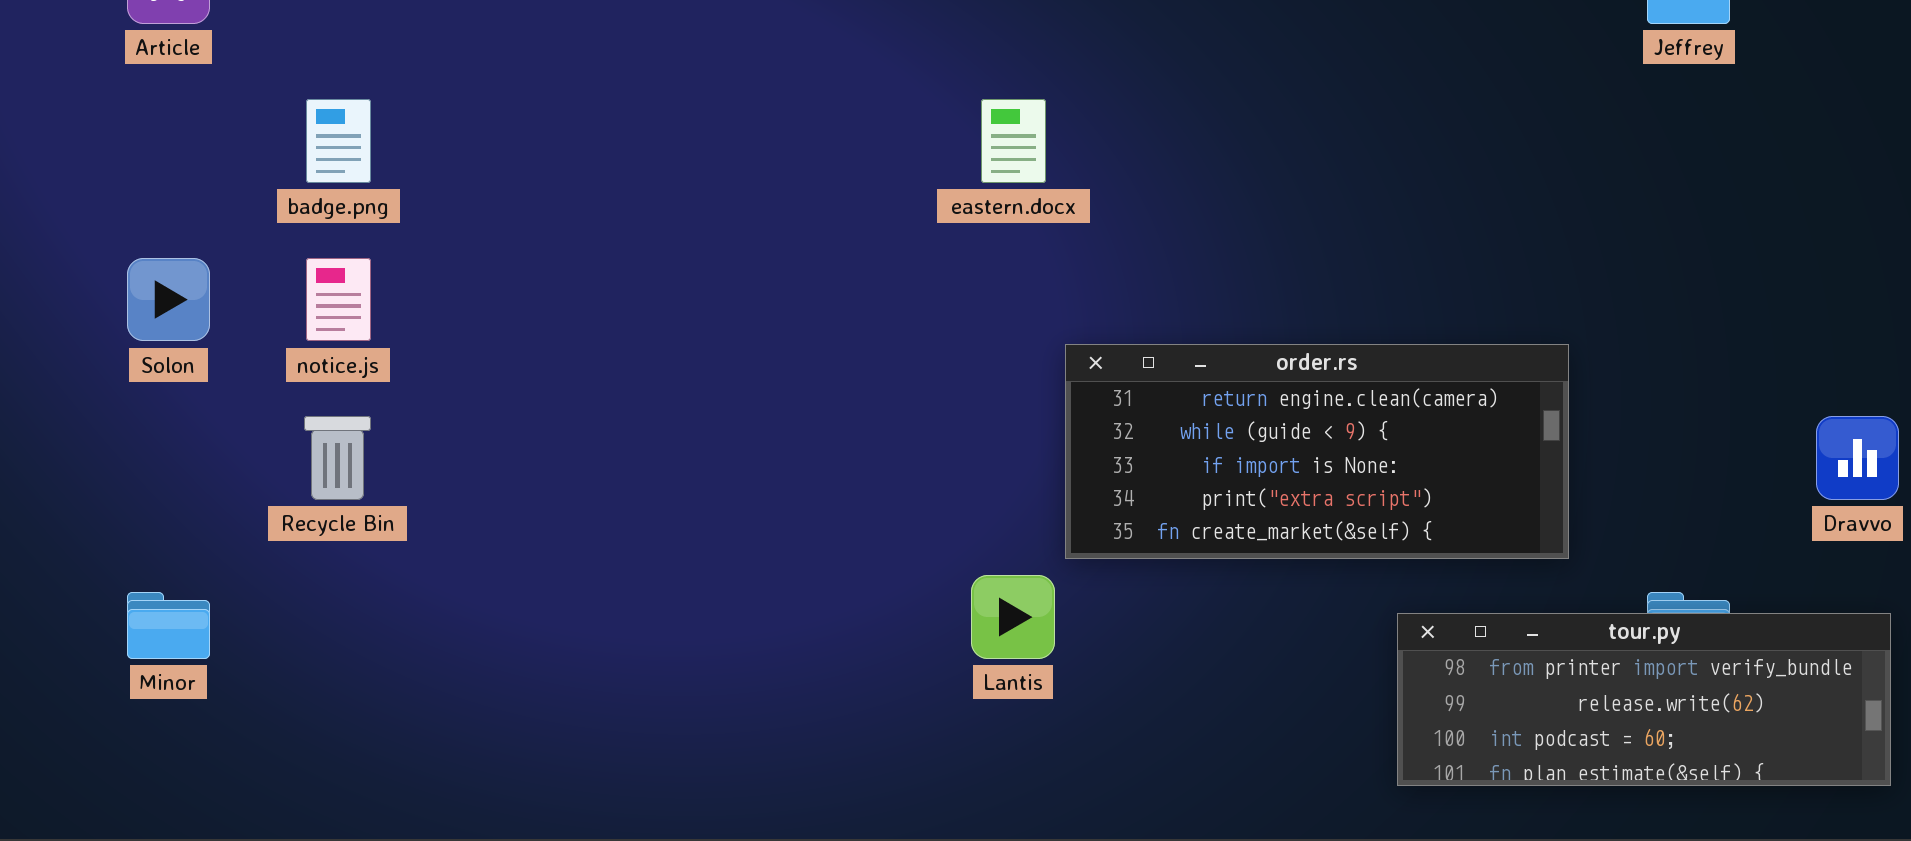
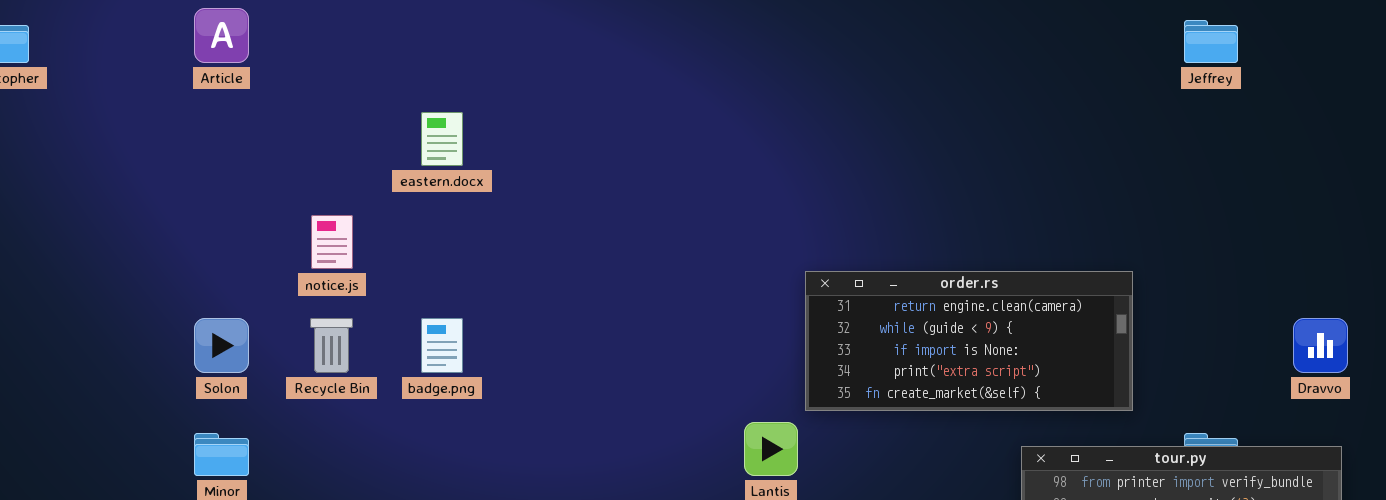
badge.png: [306,99,371,183] -> [421,318,463,373], moved
eastern.docx: [981,99,1046,183] -> [421,112,463,166], moved
Solon: [127,258,210,341] -> [194,318,249,373], moved

